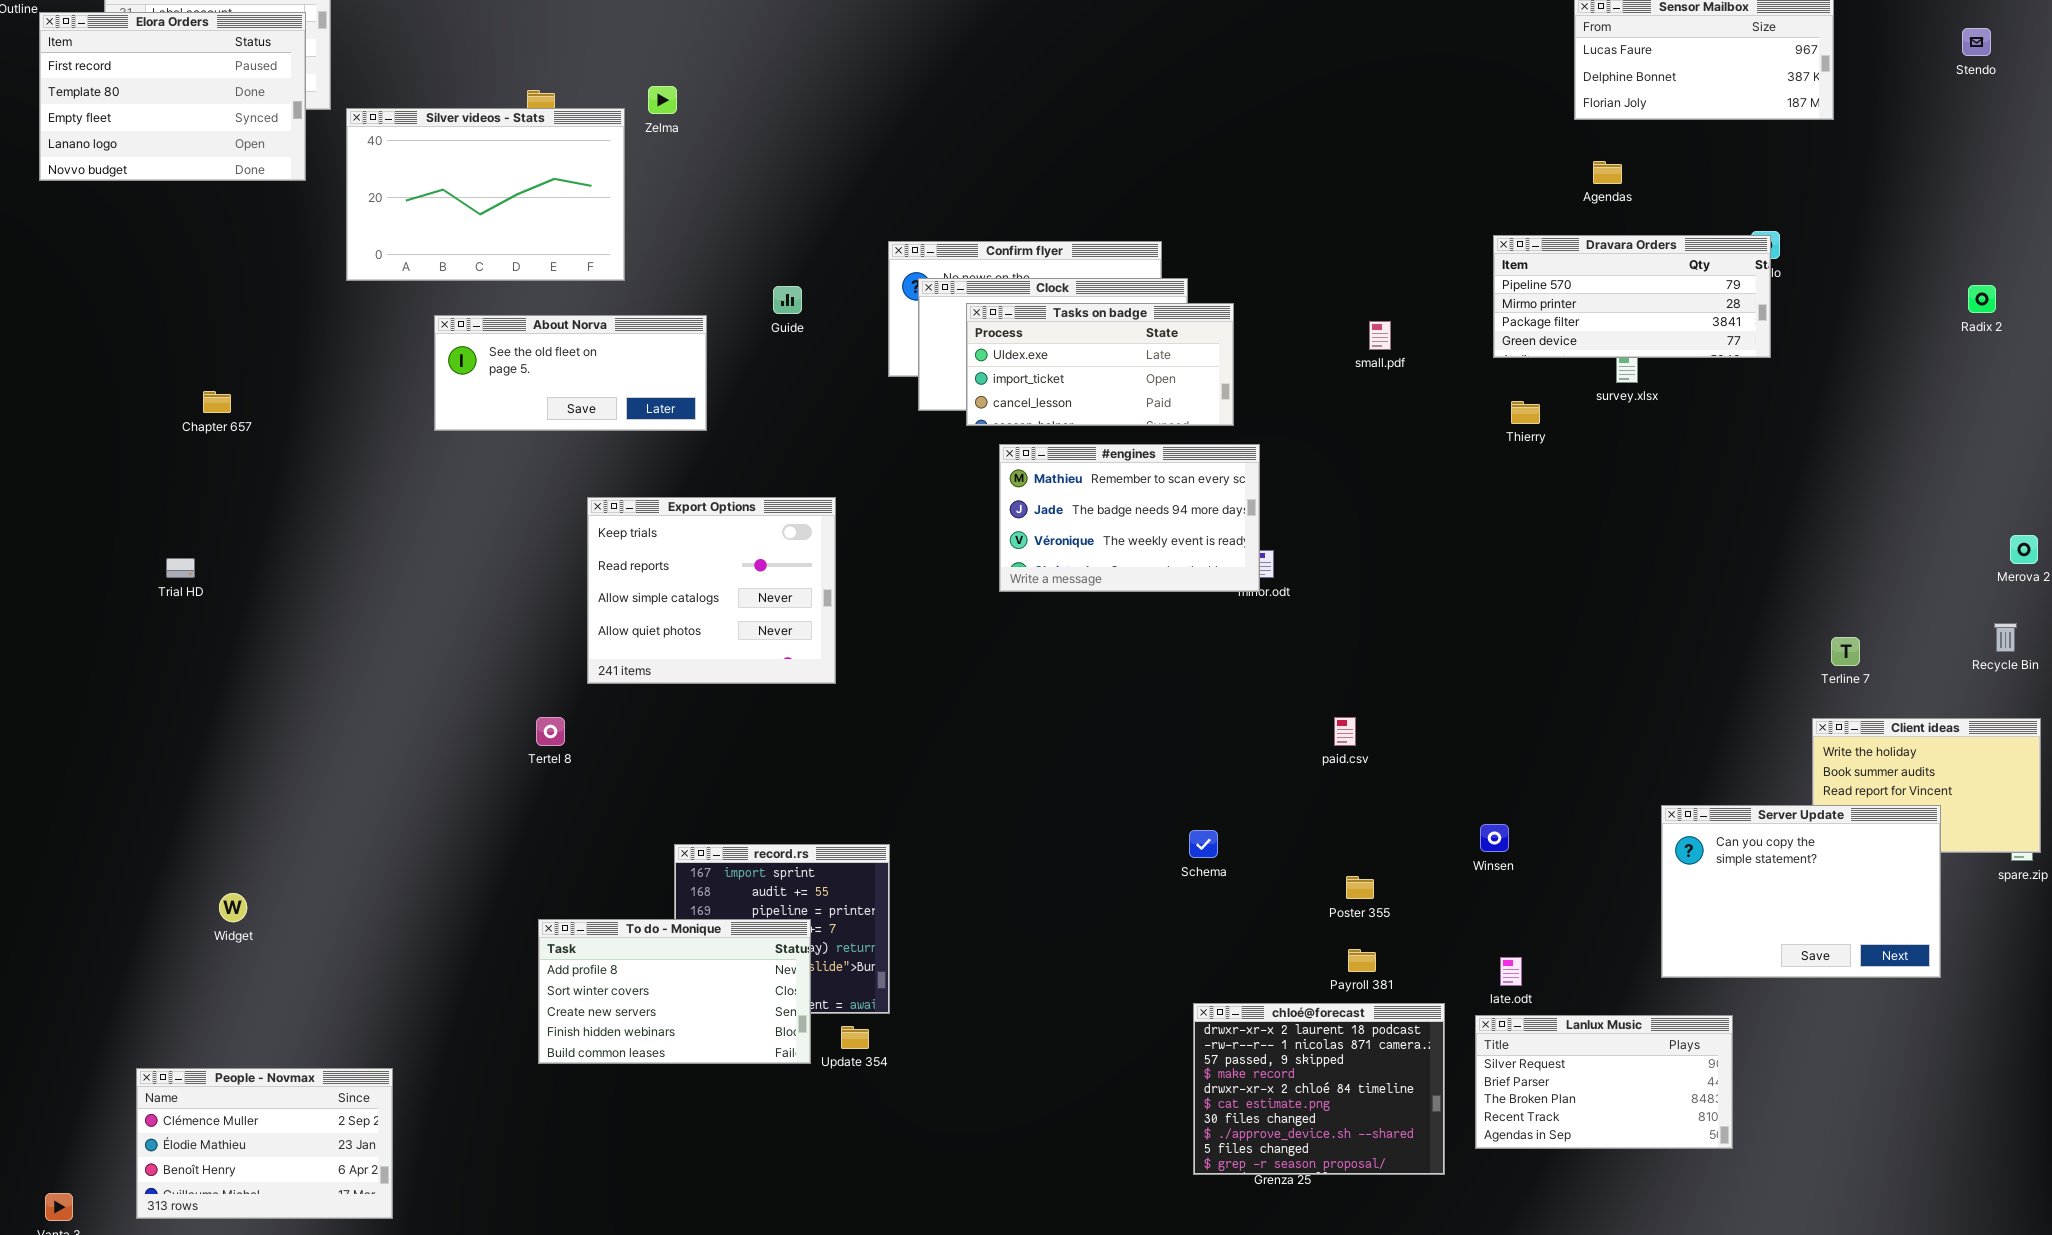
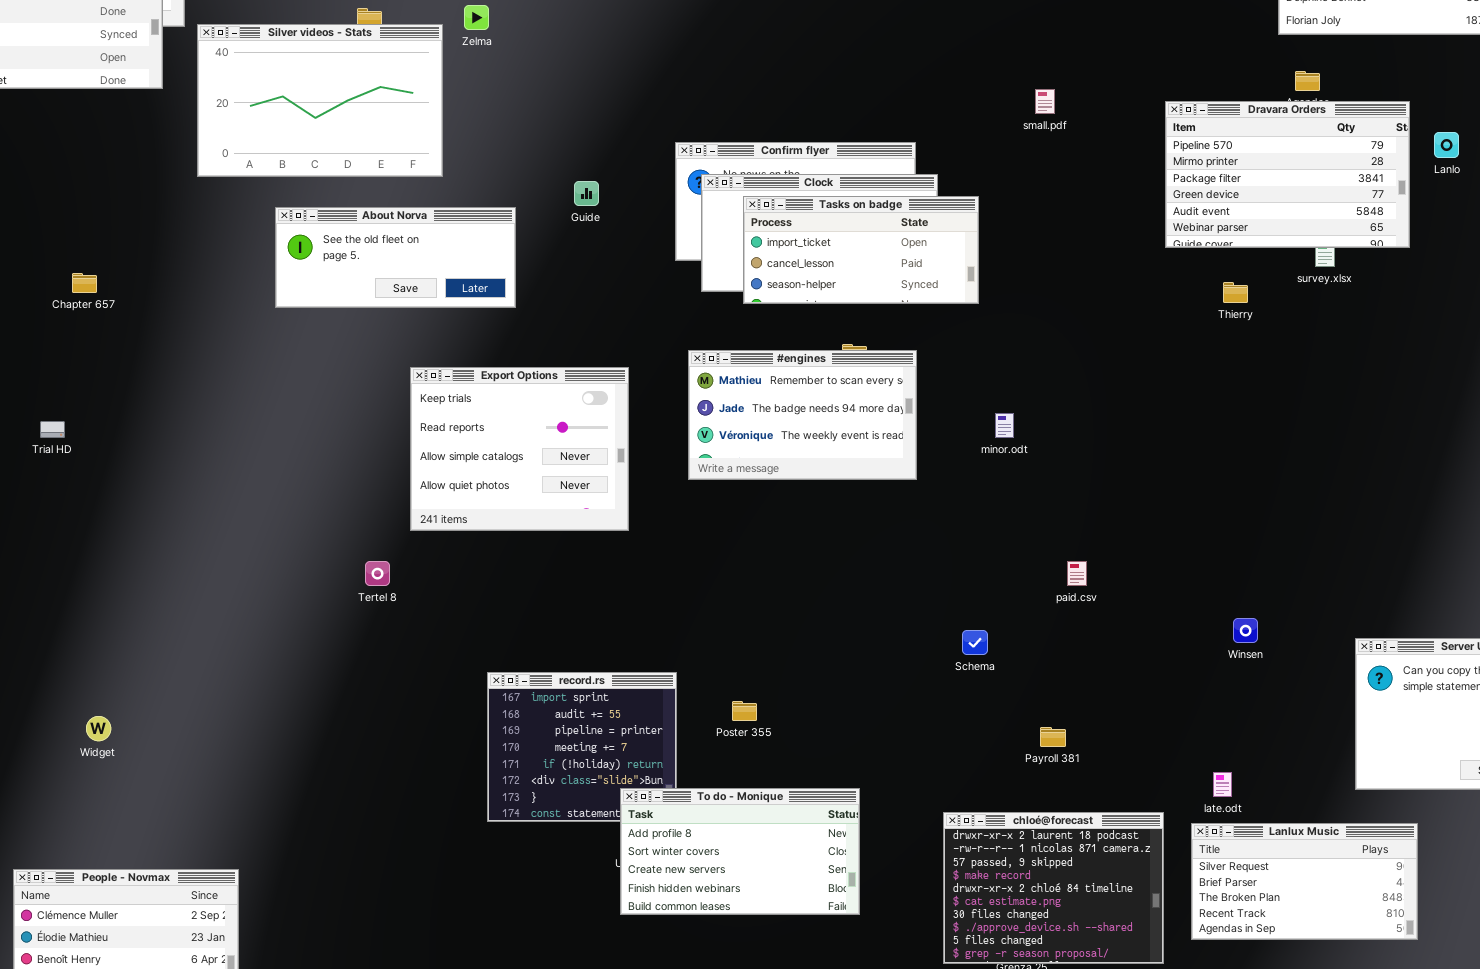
Dravara Orders: [1493,235,1771,358] -> [1165,101,1410,248], moved, resized
Tasks on badge: [966,303,1234,426] -> [743,196,979,304], scrolled down 1 row
small.pdf: [1369,321,1391,350] -> [1035,89,1055,114], moved
#engines: [999,444,1260,592] -> [688,350,917,480], moved
Winsen: [1480,824,1509,852] -> [1233,618,1258,643], moved
Schema: [1189,830,1218,858] -> [962,630,988,655], moved
Poster 355: [1346,876,1374,899] -> [732,701,757,721], moved
To do - Monique: [538,919,811,1064] -> [620,788,860,915], moved
Payroll 381: [1348,949,1376,972] -> [1040,727,1066,747], moved

